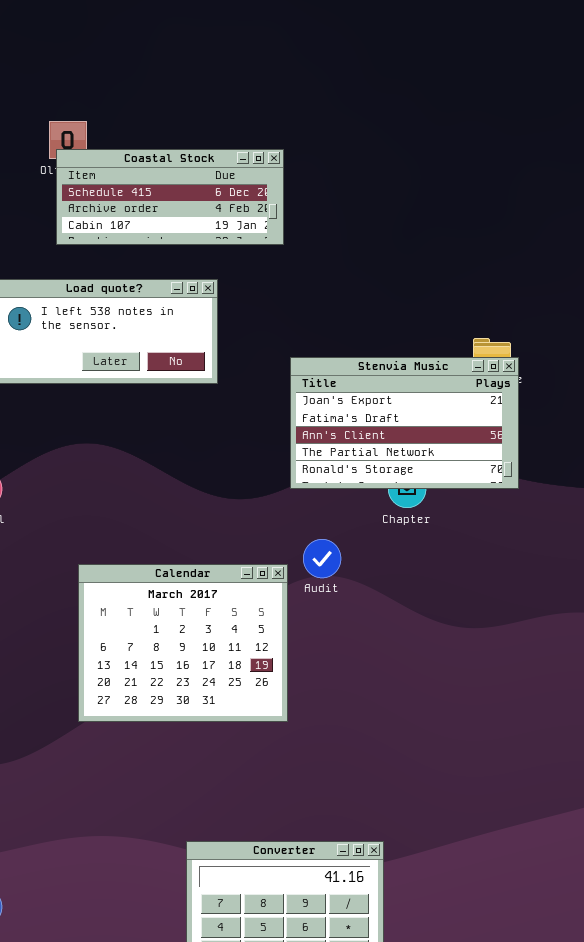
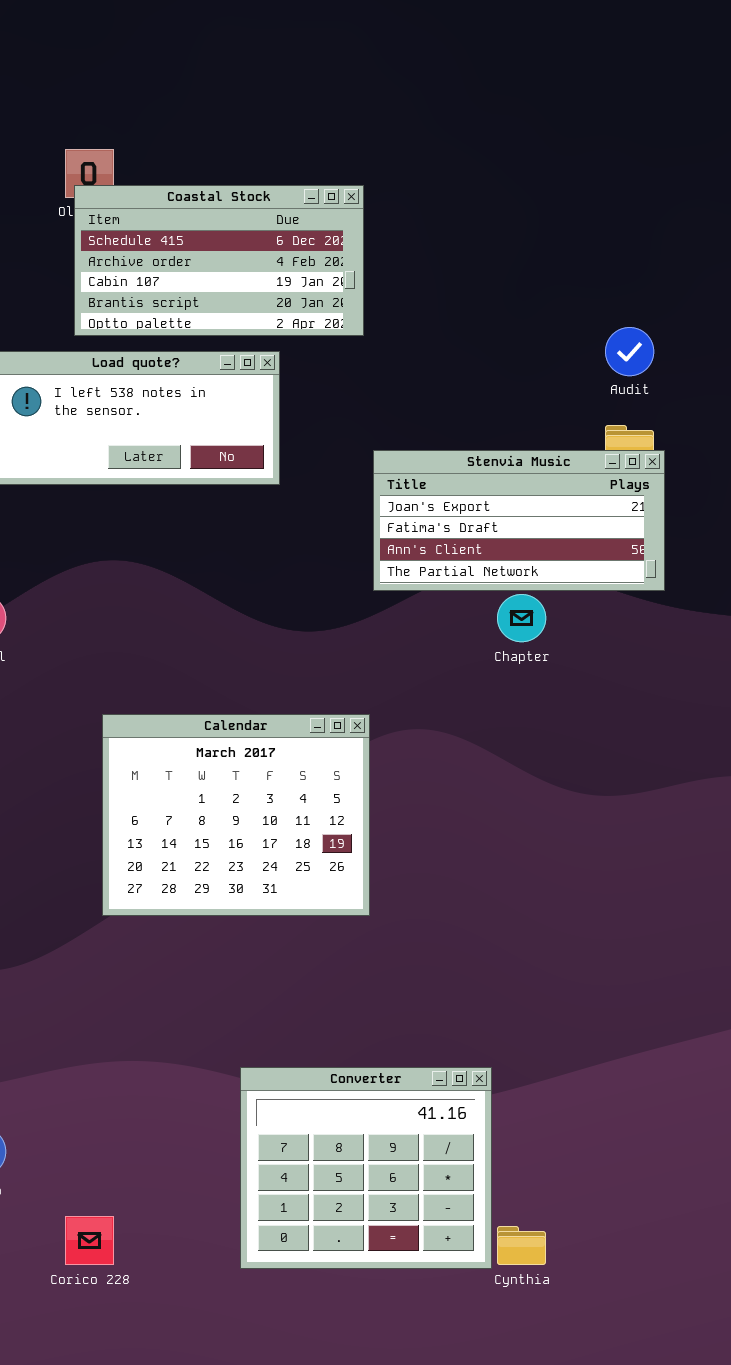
Coastal Stock: [56,149,284,245] -> [74,185,364,336], resized
Stenvia Music: [290,357,519,489] -> [373,450,665,591], resized
Audit: [303,539,341,578] -> [605,327,654,376], moved

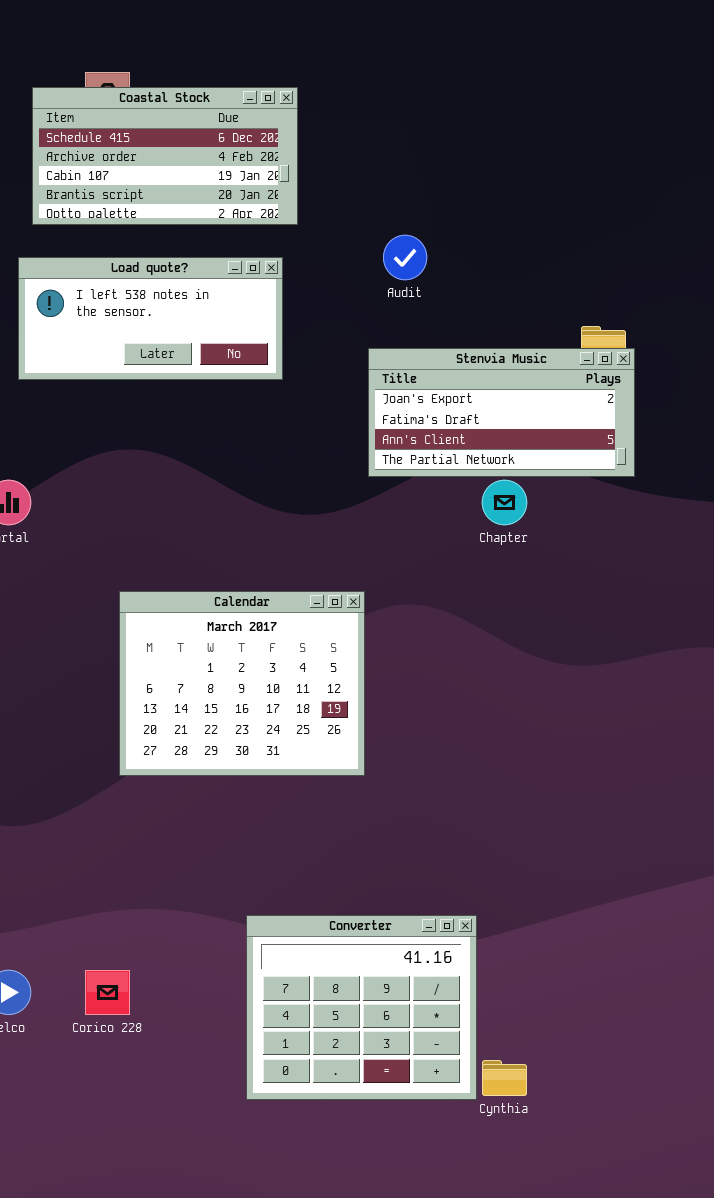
Coastal Stock: [74,185,364,336] -> [32,87,298,225], moved
Audit: [605,327,654,376] -> [383,235,427,280], moved
Corico 228: [65,1216,114,1265] -> [85,970,130,1015], moved

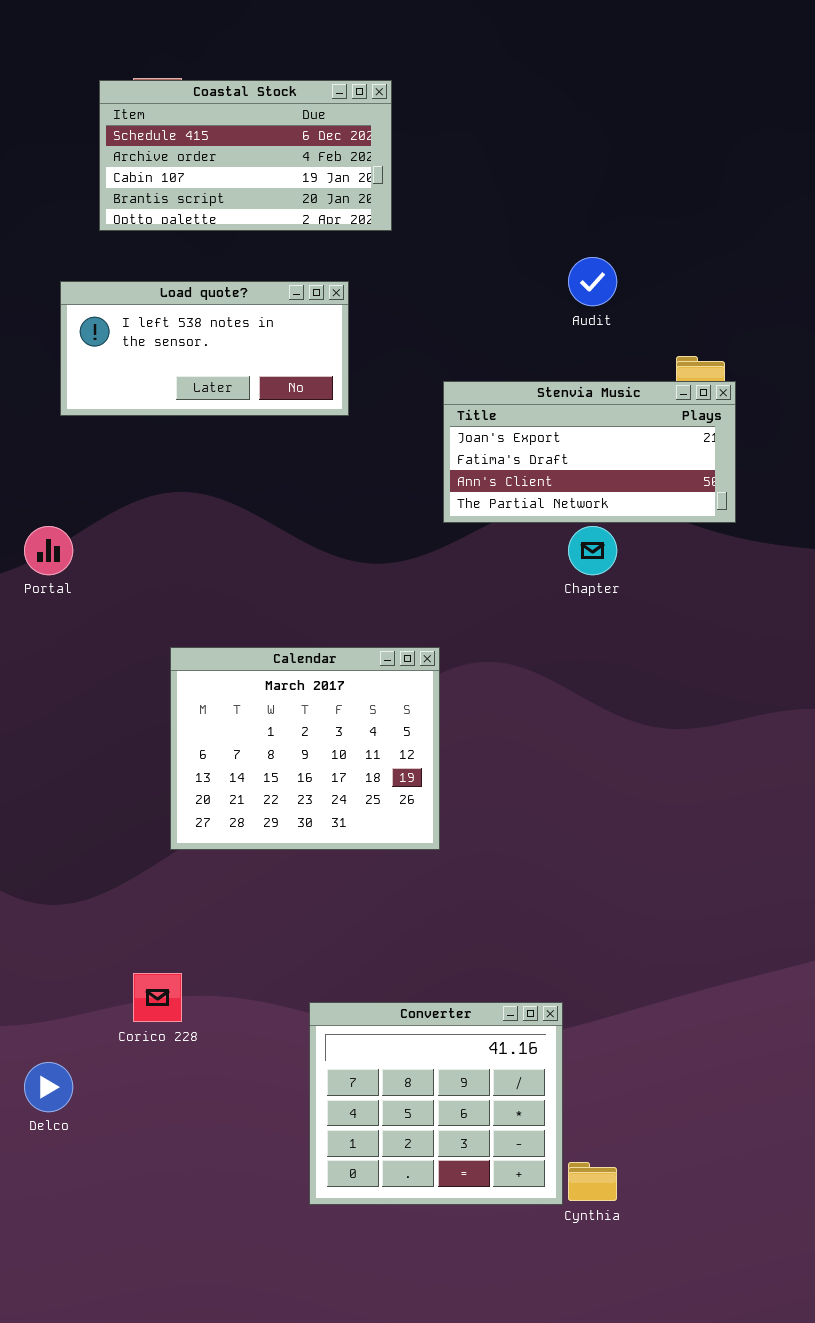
Coastal Stock: [32,87,298,225] -> [99,80,392,231], moved
Audit: [383,235,427,280] -> [568,257,617,306], moved
Corico 228: [85,970,130,1015] -> [133,973,182,1022], moved

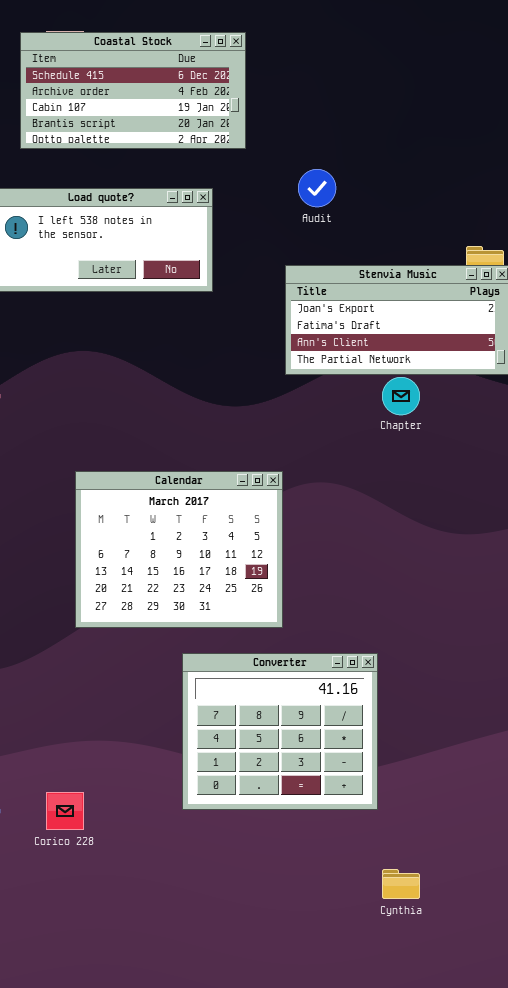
Audit: [568,257,617,306] -> [298,169,336,207], moved
Corico 228: [133,973,182,1022] -> [46,792,84,830], moved
Converter: [309,1002,563,1205] -> [182,653,378,810], moved

